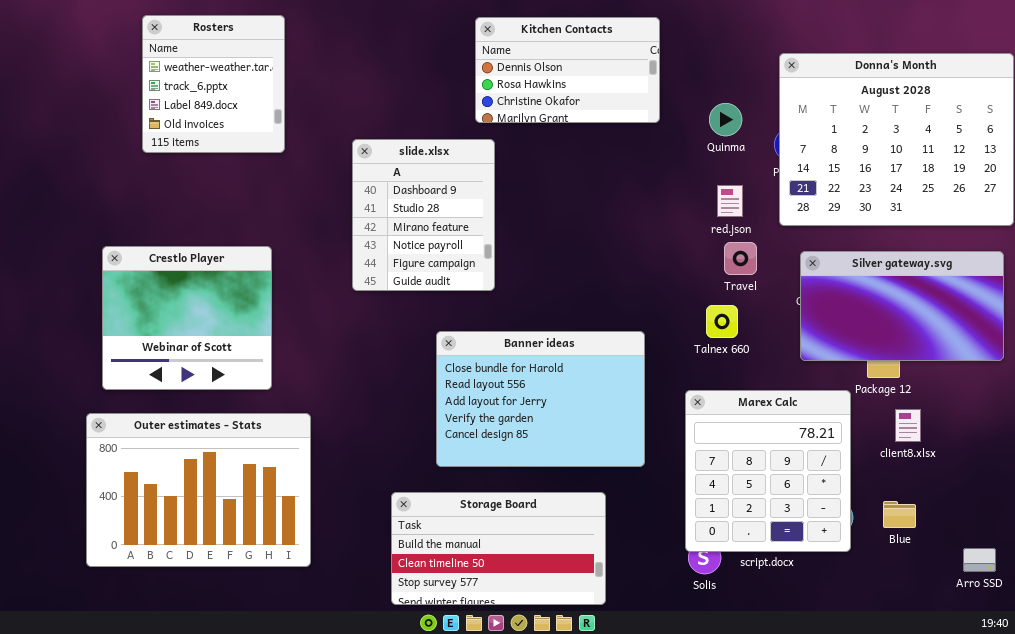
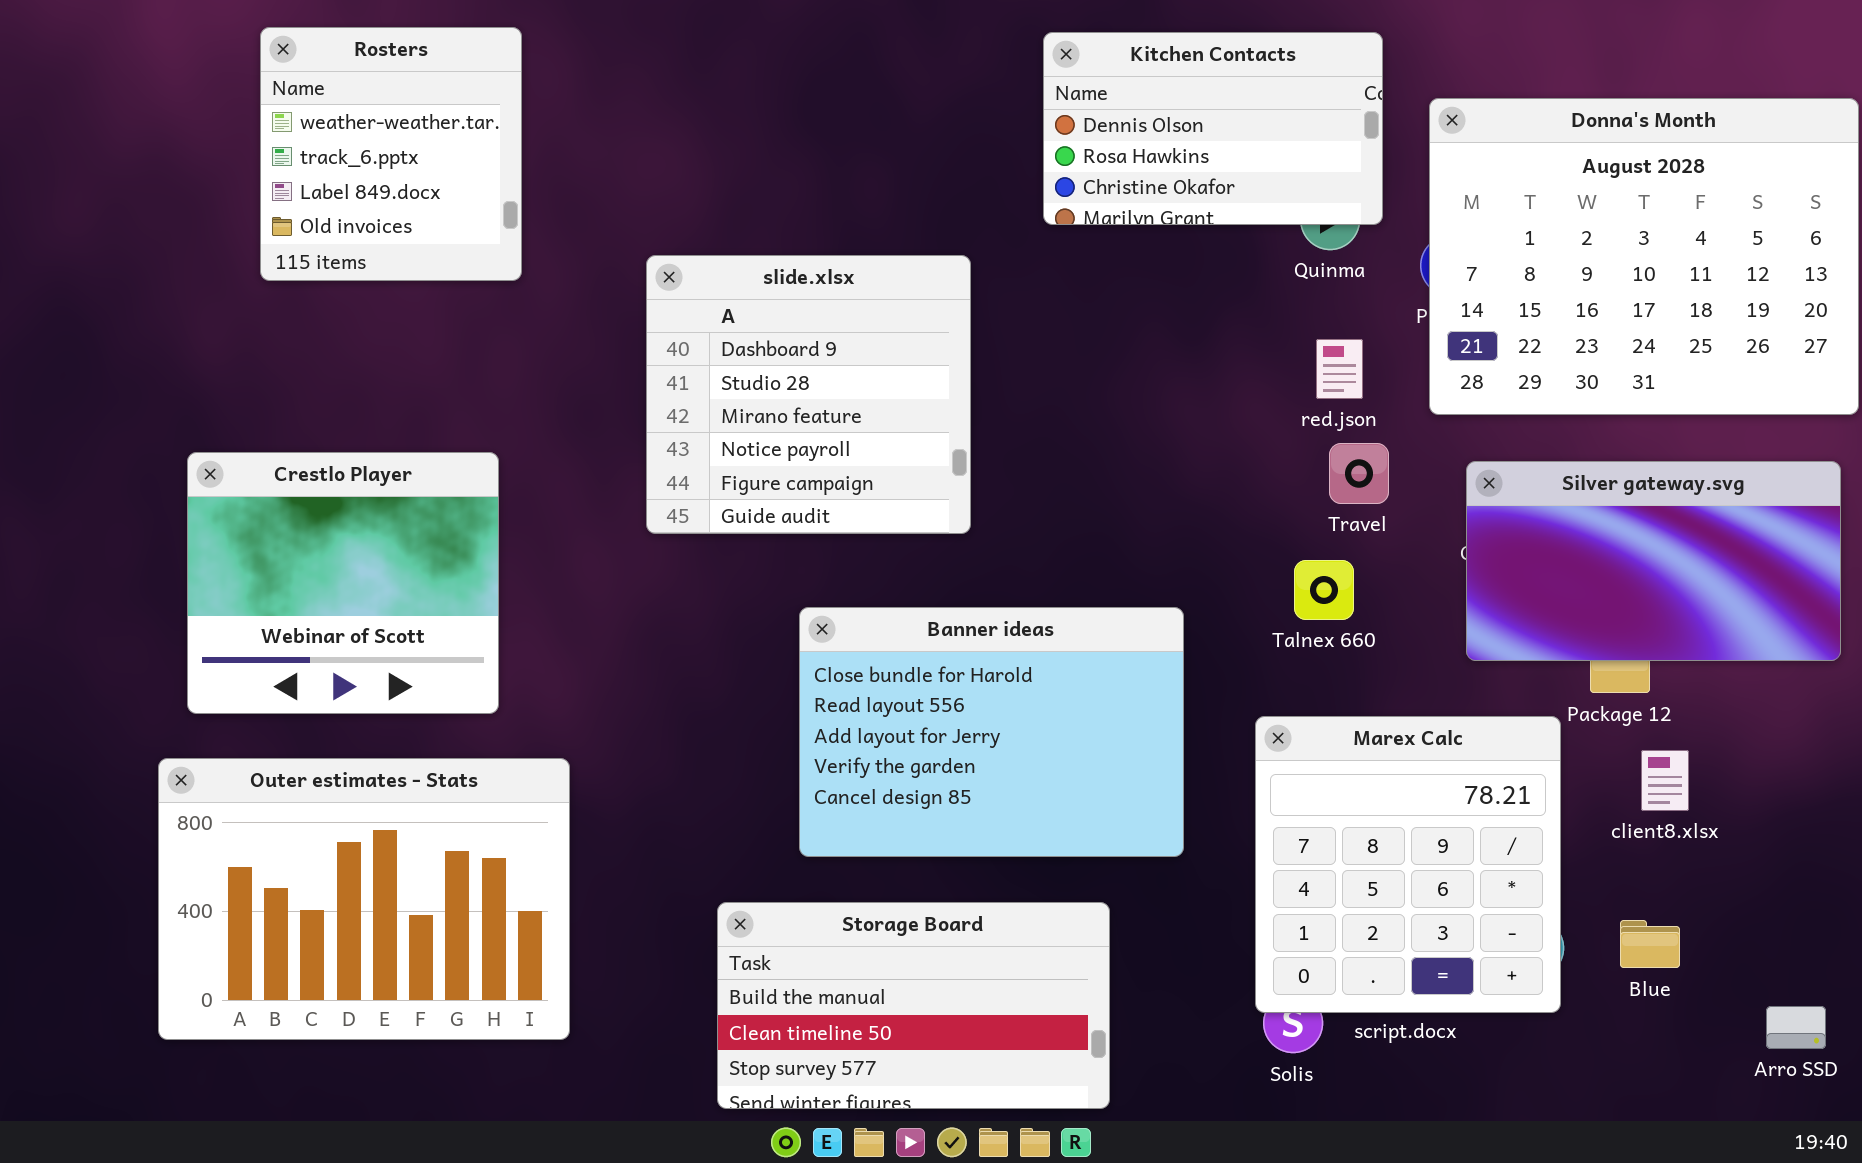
Kitchen Contacts: [475,17,660,123] -> [1043,32,1383,225], moved
slide.xlsx: [352,139,495,291] -> [646,255,971,534], resized

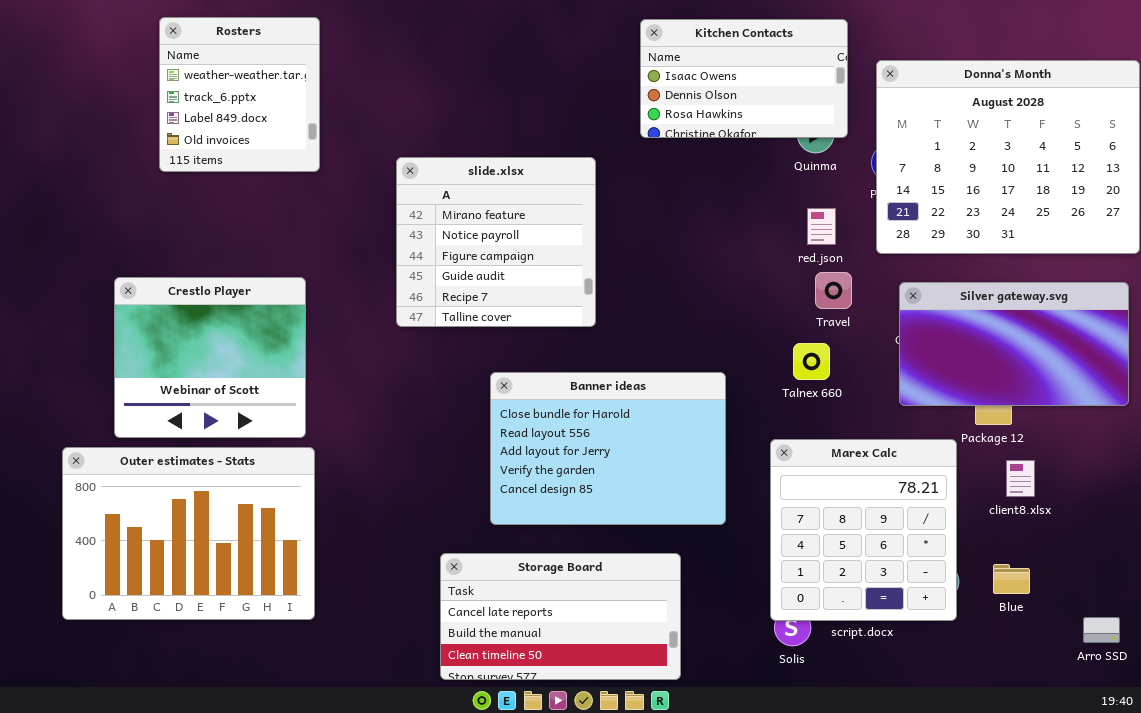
Kitchen Contacts: [1043,32,1383,225] -> [640,19,848,138], scrolled up 1 row
slide.xlsx: [646,255,971,534] -> [396,157,596,327], scrolled down 2 rows
Outer estimates - Stats: [158,758,570,1040] -> [62,447,315,620], moved
Storage Board: [717,902,1110,1109] -> [440,553,681,680], scrolled up 1 row

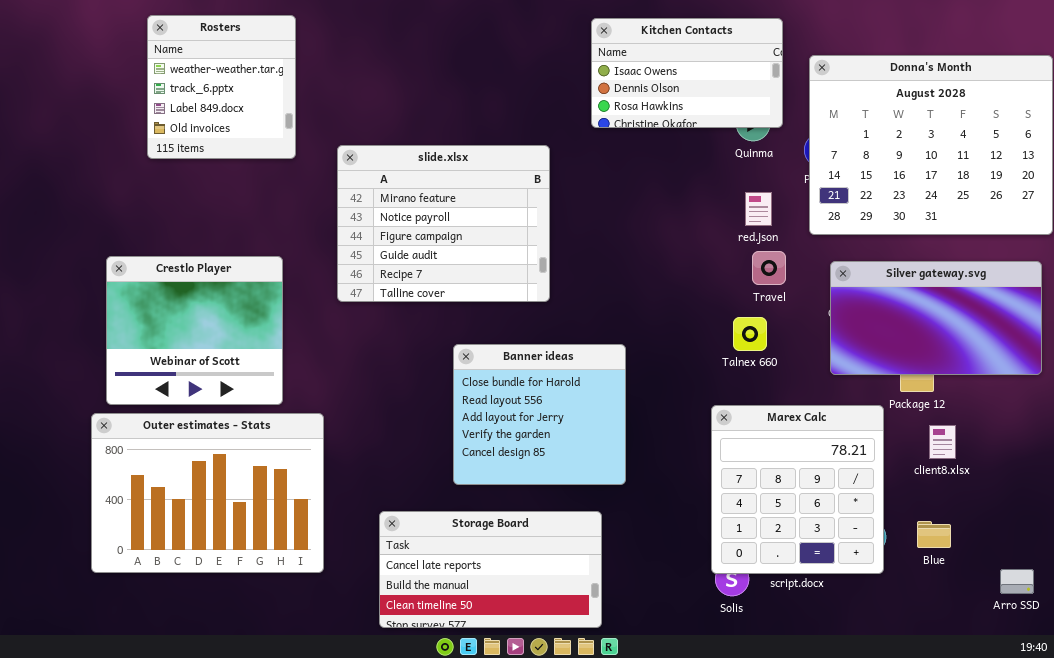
slide.xlsx: [396,157,596,327] -> [337,145,550,302], resized
Banner ideas: [490,372,726,525] -> [453,344,626,485], resized
Outer estimates - Stats: [62,447,315,620] -> [91,413,324,573], moved
Storage Board: [440,553,681,680] -> [379,511,602,628], moved

